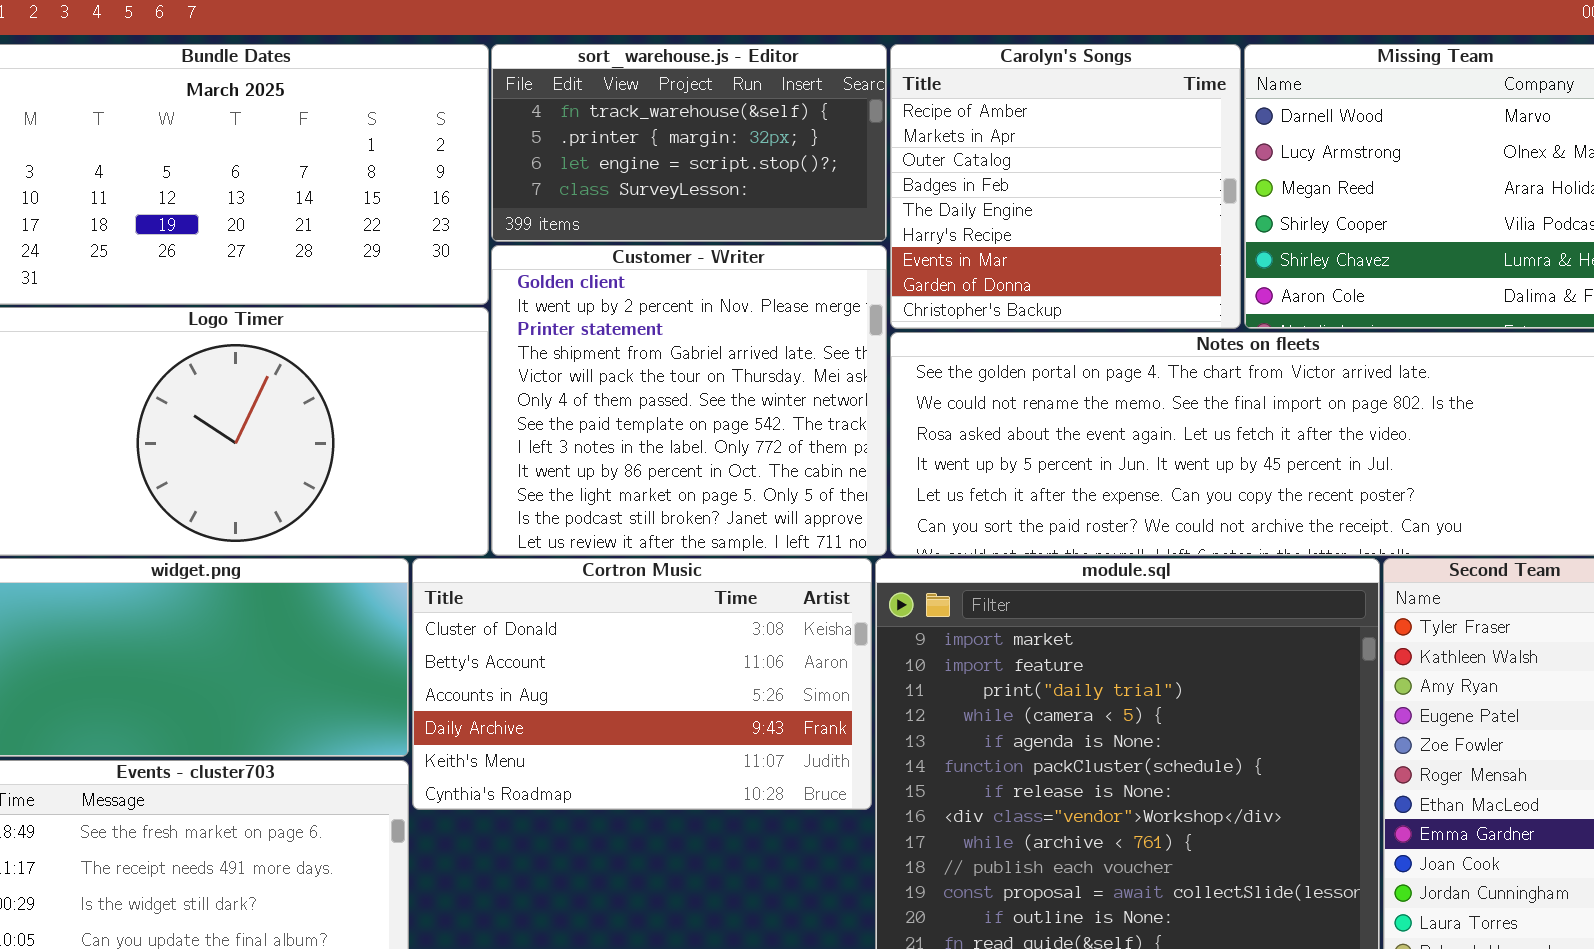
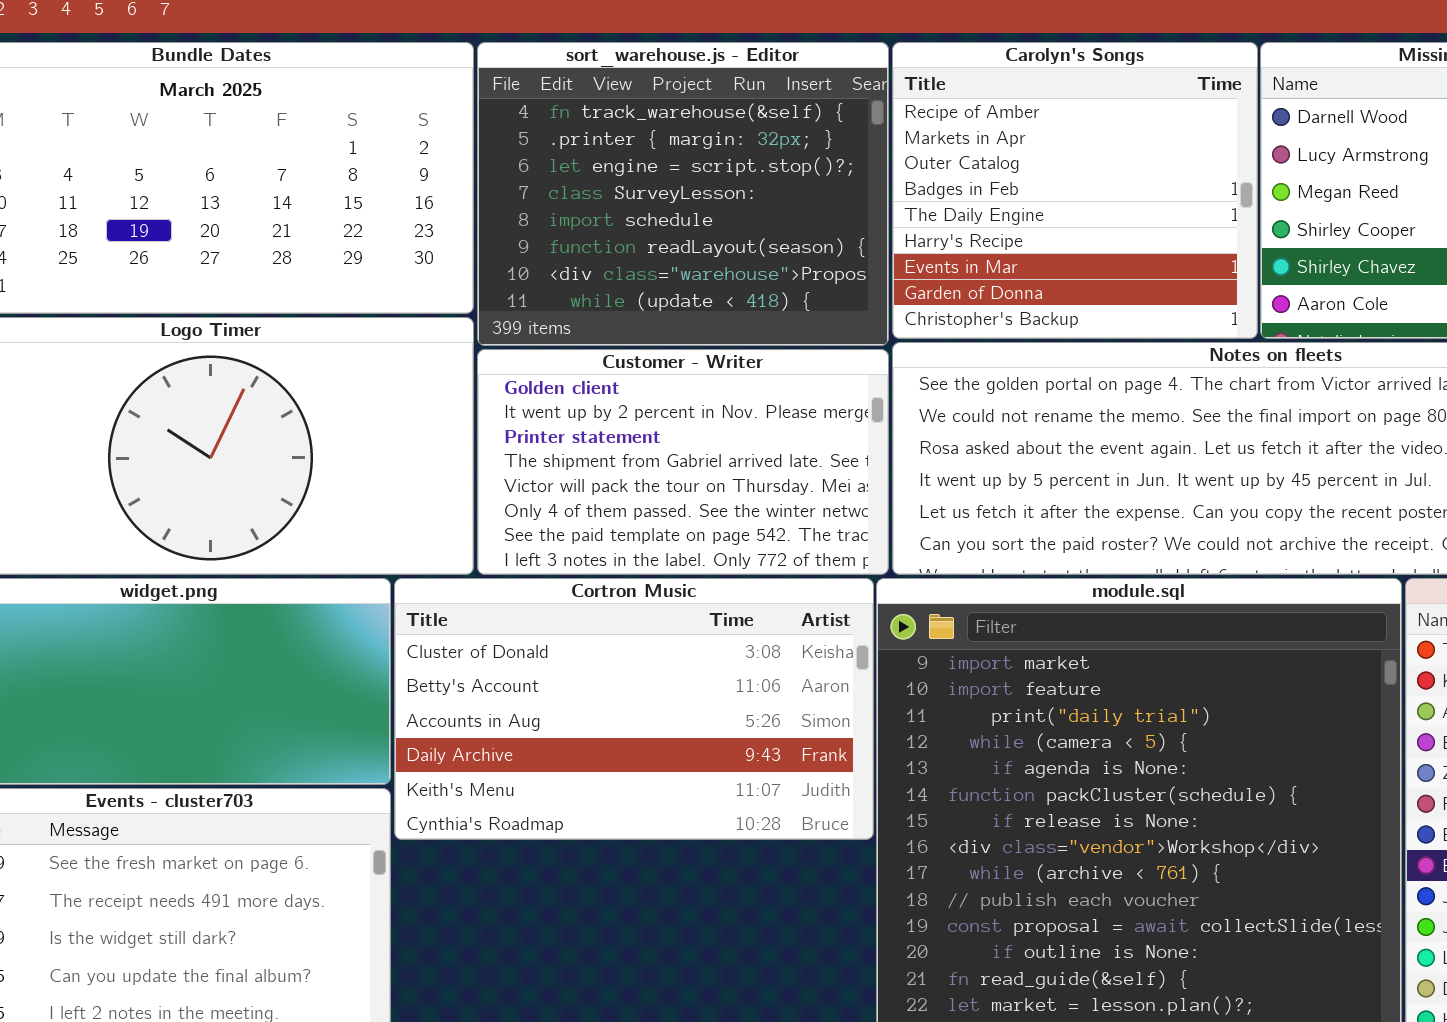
sort_warehouse.js - Editor: [491,44,887,242] -> [477,42,889,346], resized
Customer - Writer: [491,245,887,556] -> [477,349,889,575], resized

